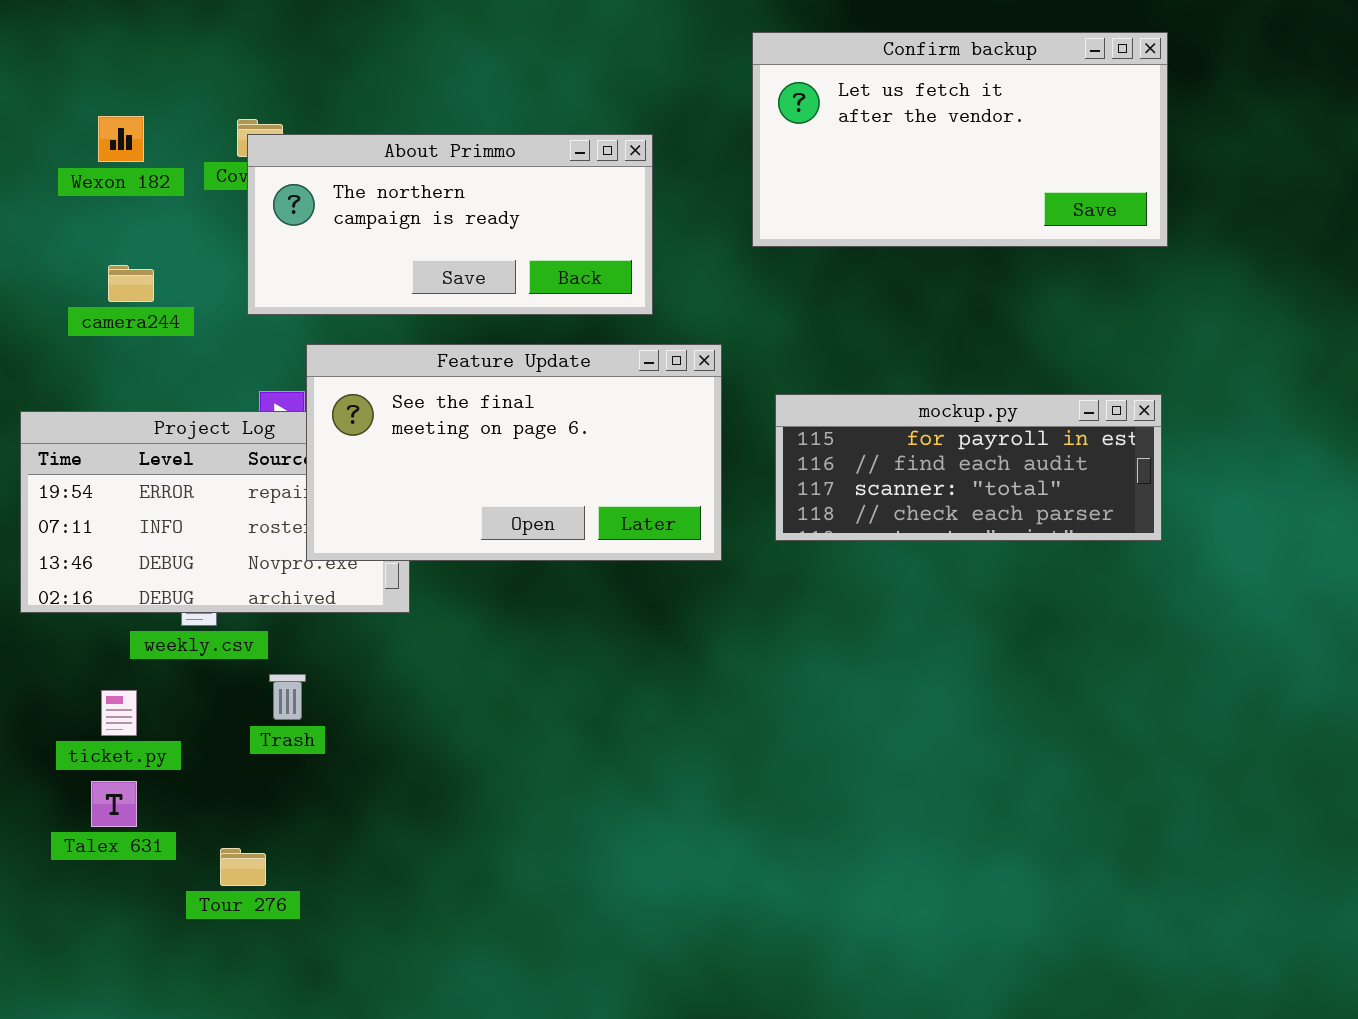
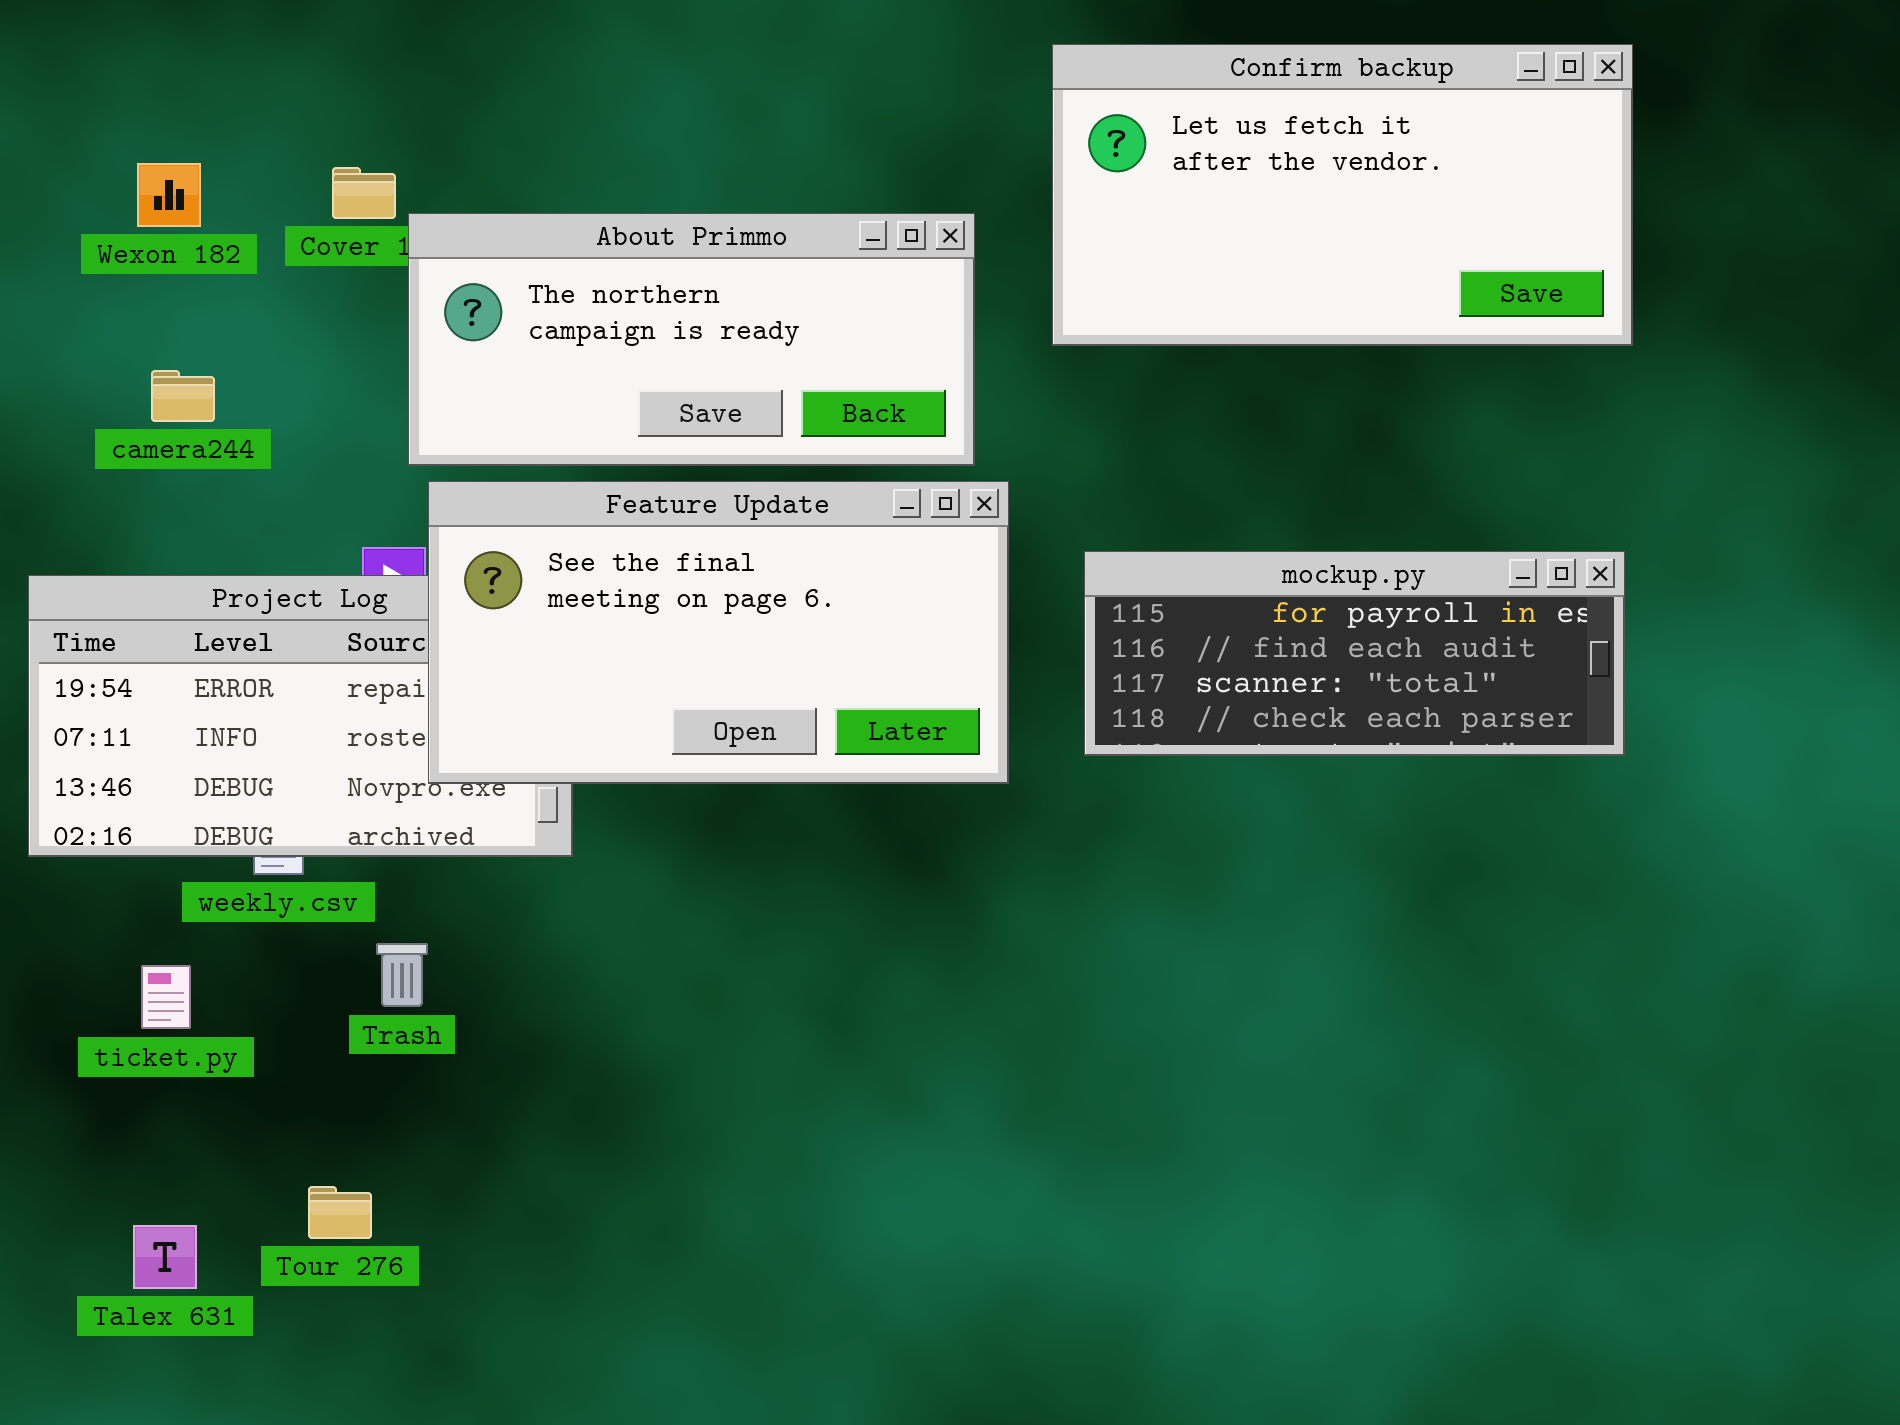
About Primmo: [247,134,653,315] -> [408,213,975,466], moved
Talex 631: [91,781,137,827] -> [133,1225,197,1289], moved

